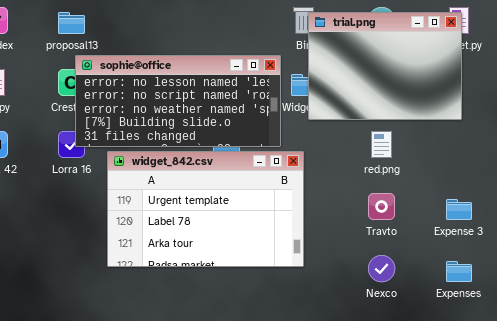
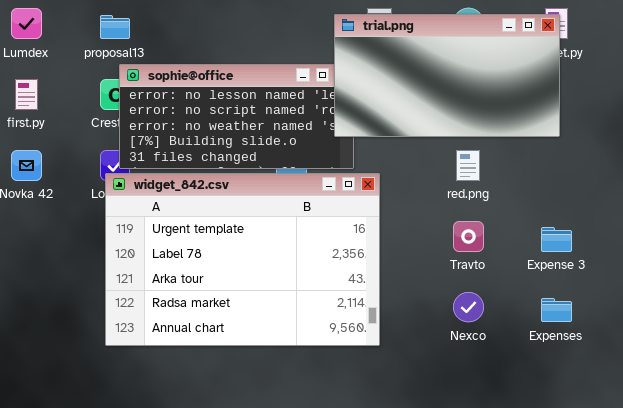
trial.png: [308,12,462,120] -> [334,14,560,137], resized
widget_842.csv: [107,151,304,267] -> [105,173,380,346], resized

